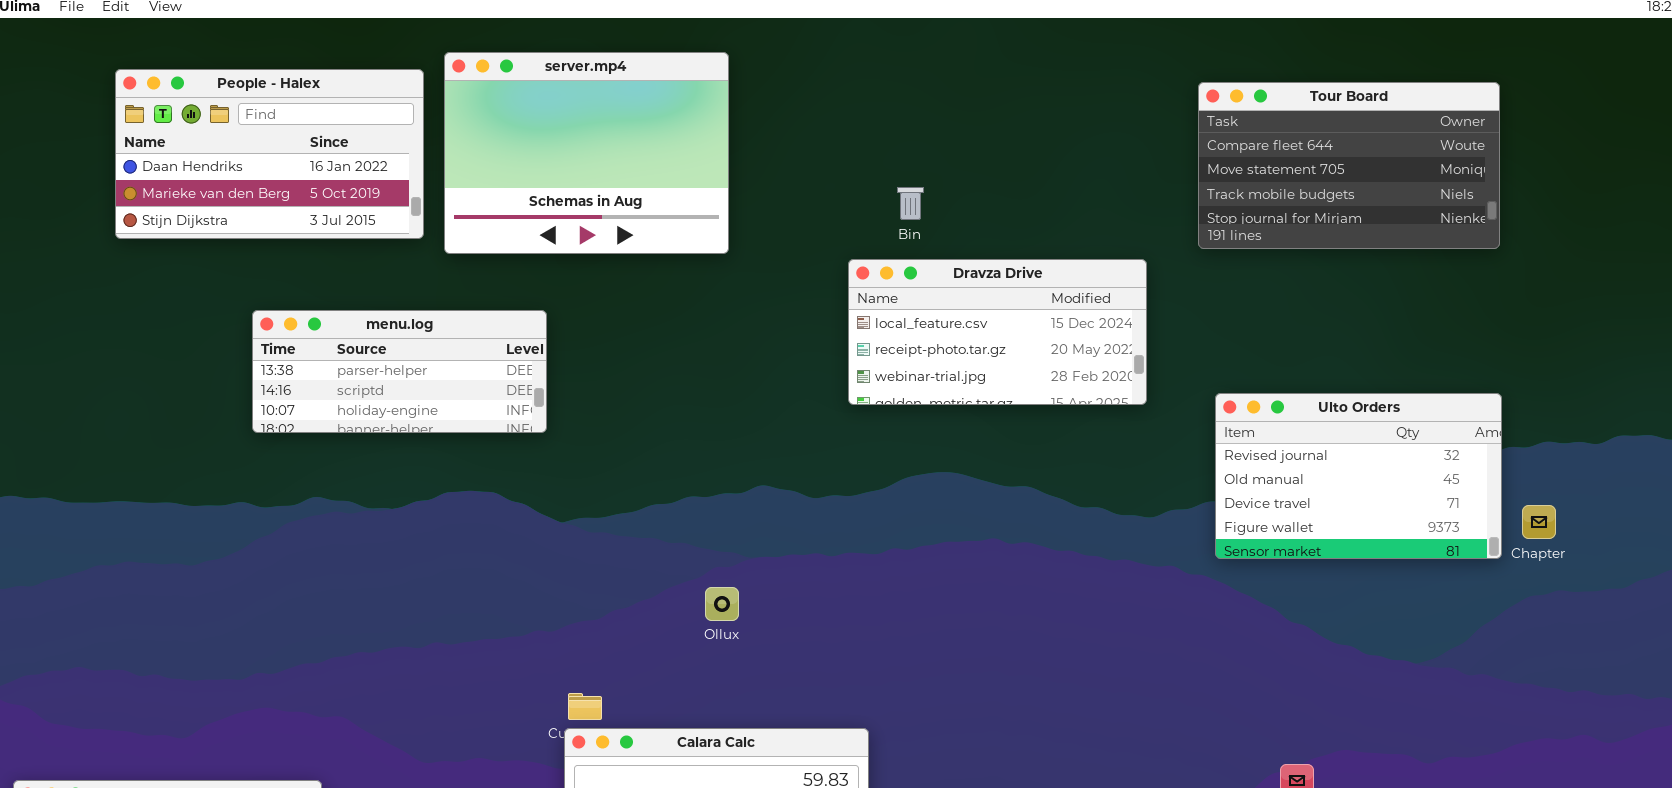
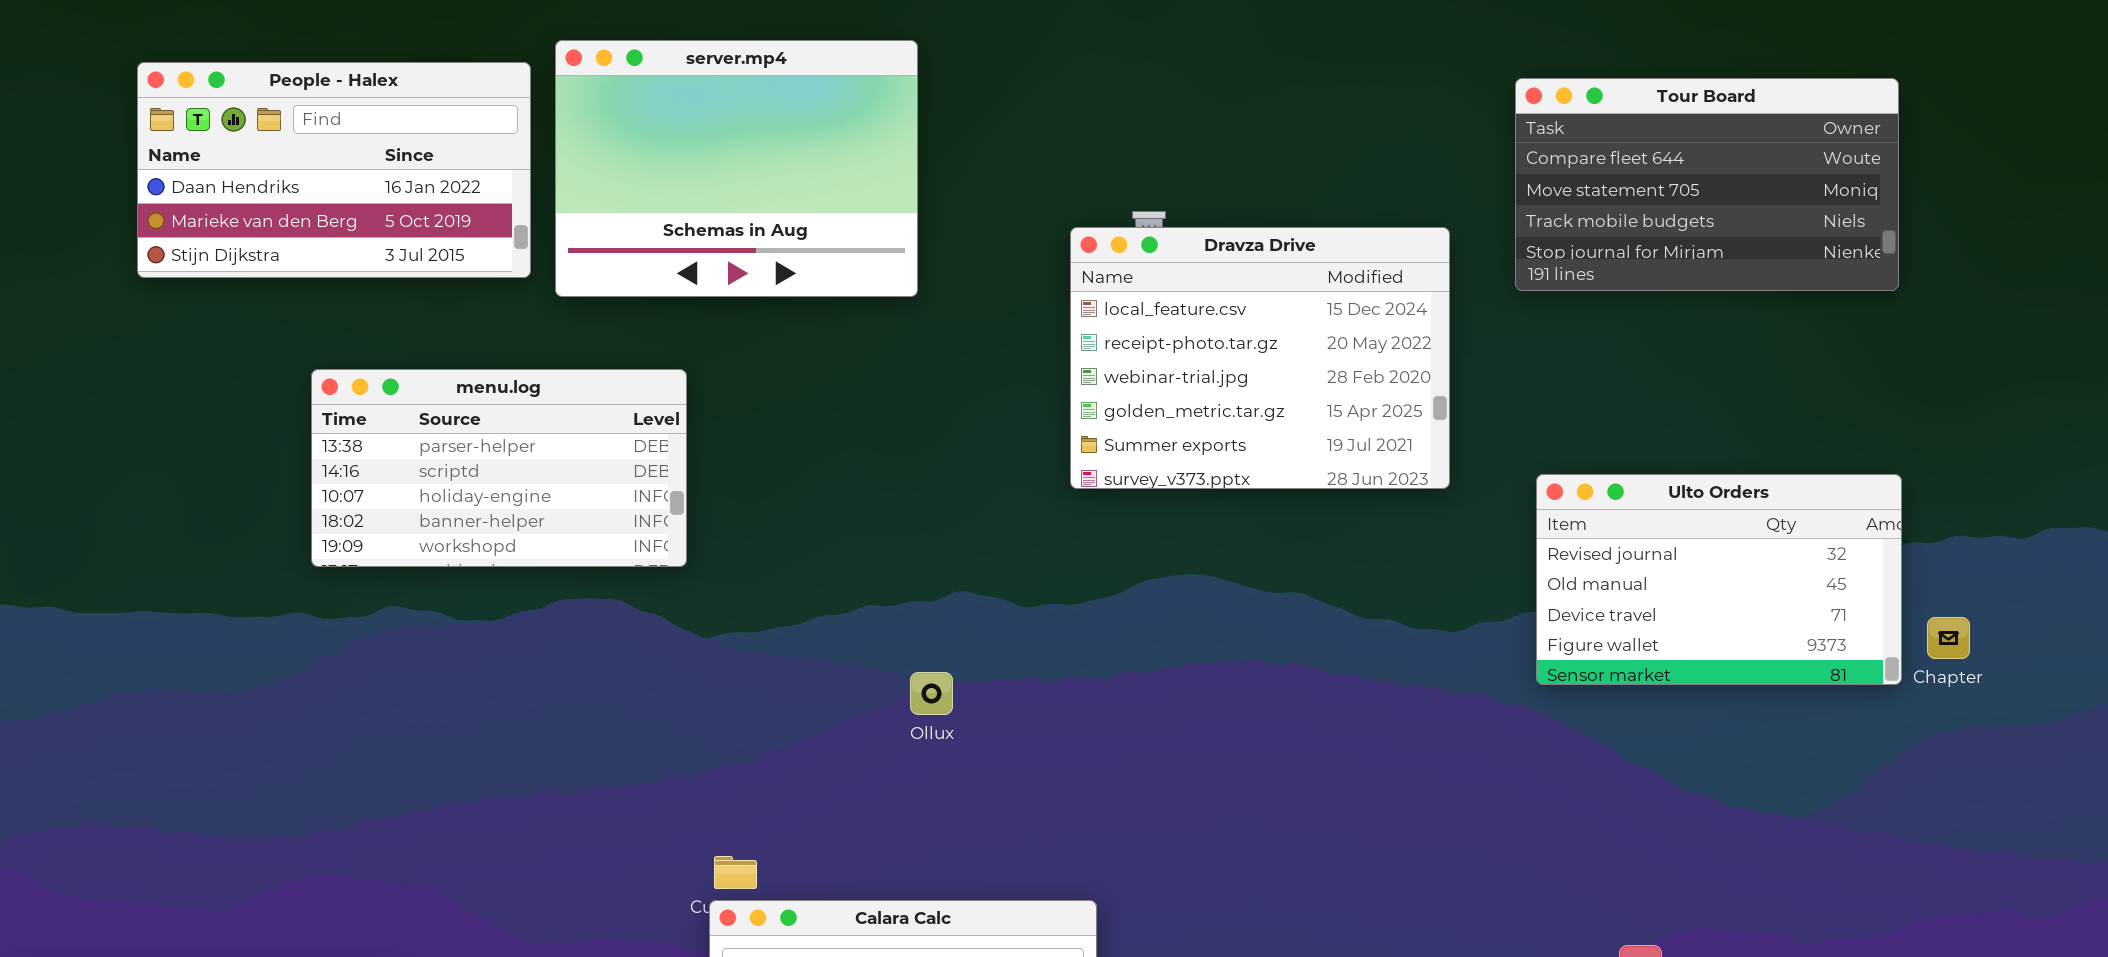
Dravza Drive: [848,259,1147,405] -> [1070,227,1450,489], resized
menu.log: [252,310,547,433] -> [311,369,687,567], resized
Ollux: [705,587,739,621] -> [910,672,953,715], moved

